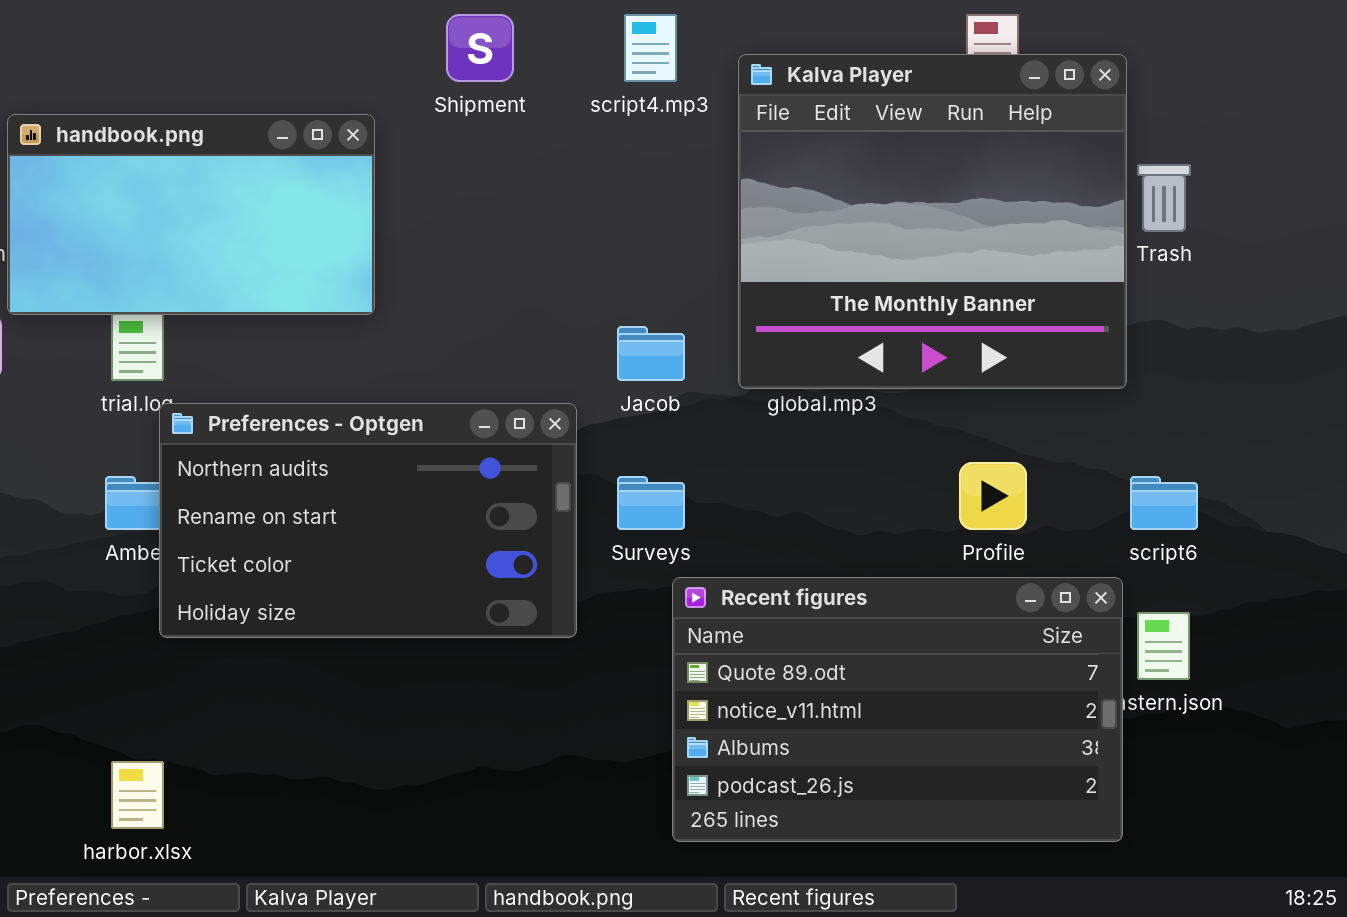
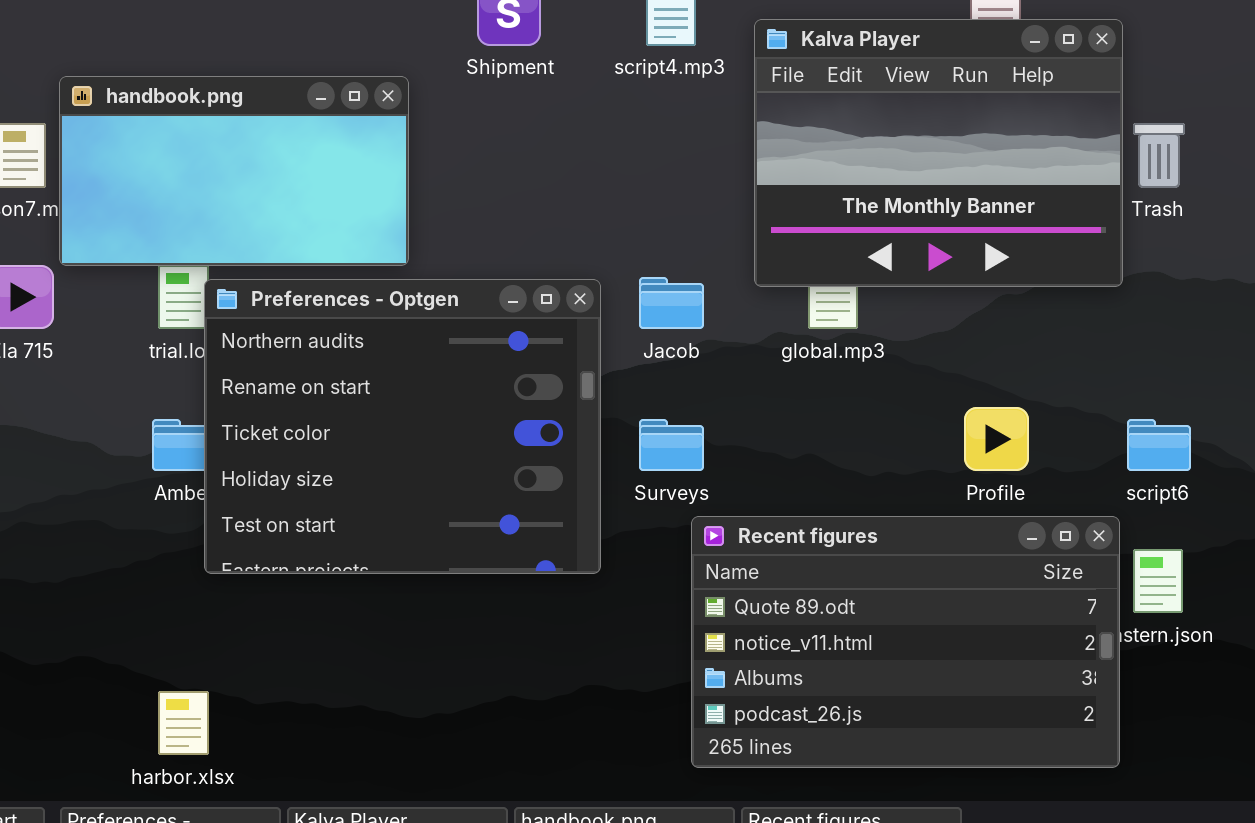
Kalva Player: [738,54,1127,389] -> [754,19,1123,287], resized
Preferences - Optgen: [159,403,577,638] -> [204,279,601,574], resized

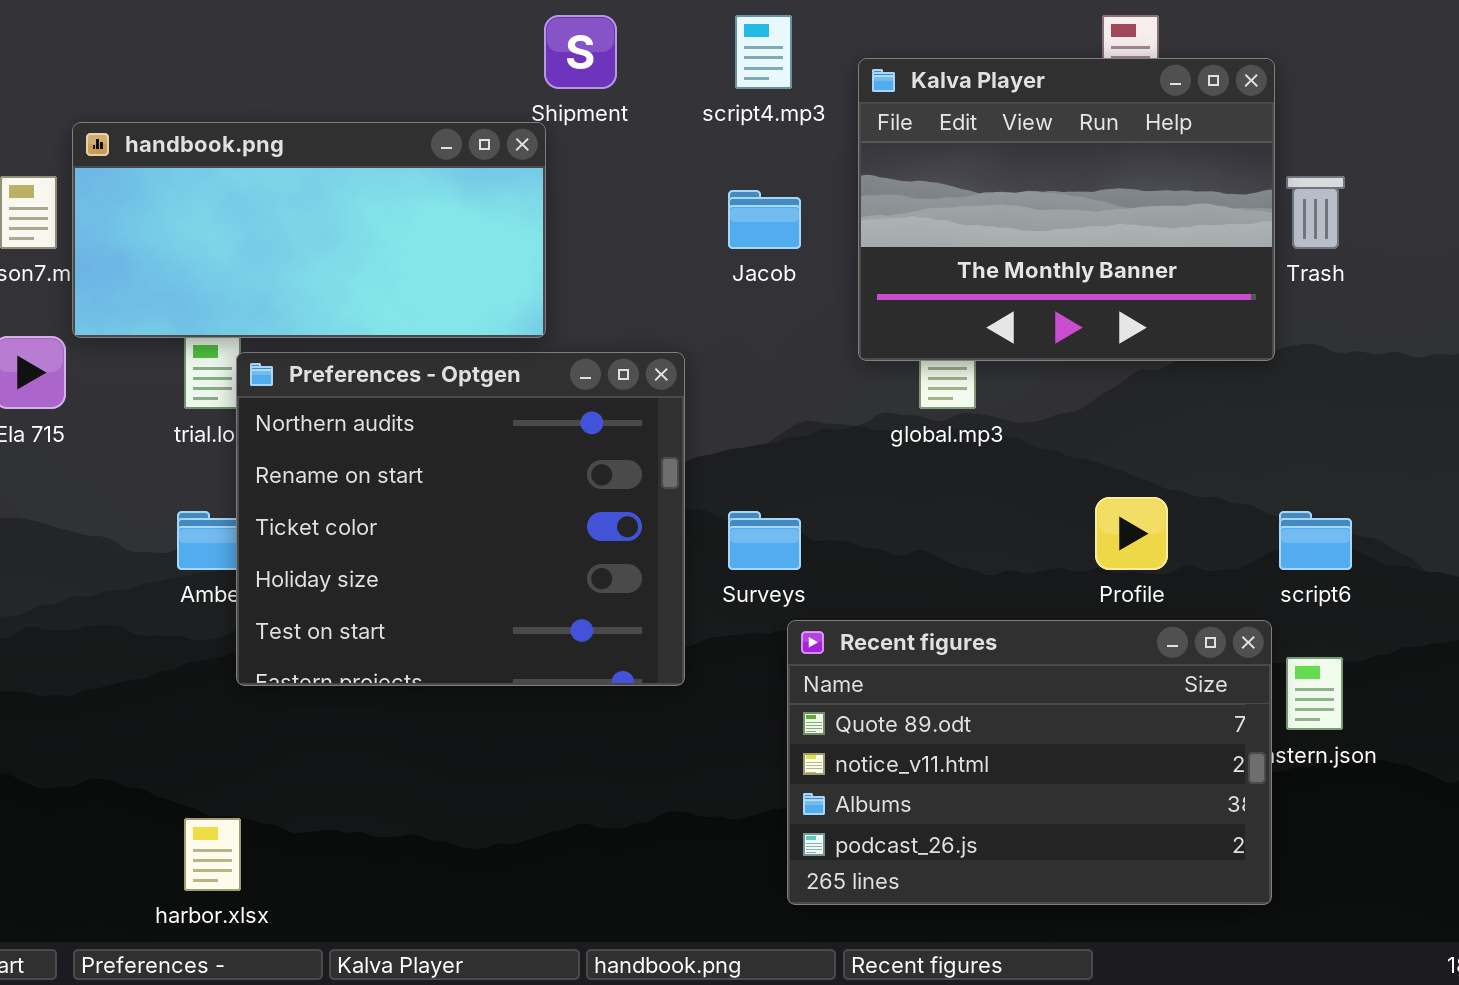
handbook.png: [59,76,409,266] -> [72,122,546,338], resized
Jacob: [639,277,704,329] -> [728,190,801,249], moved

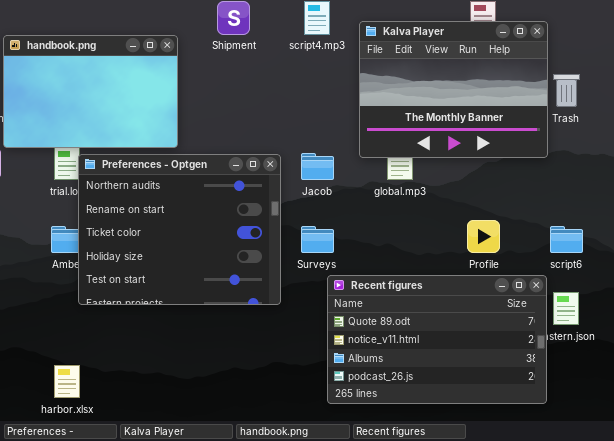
handbook.png: [72,122,546,338] -> [3,35,178,148], resized
Jacob: [728,190,801,249] -> [301,153,334,180], moved

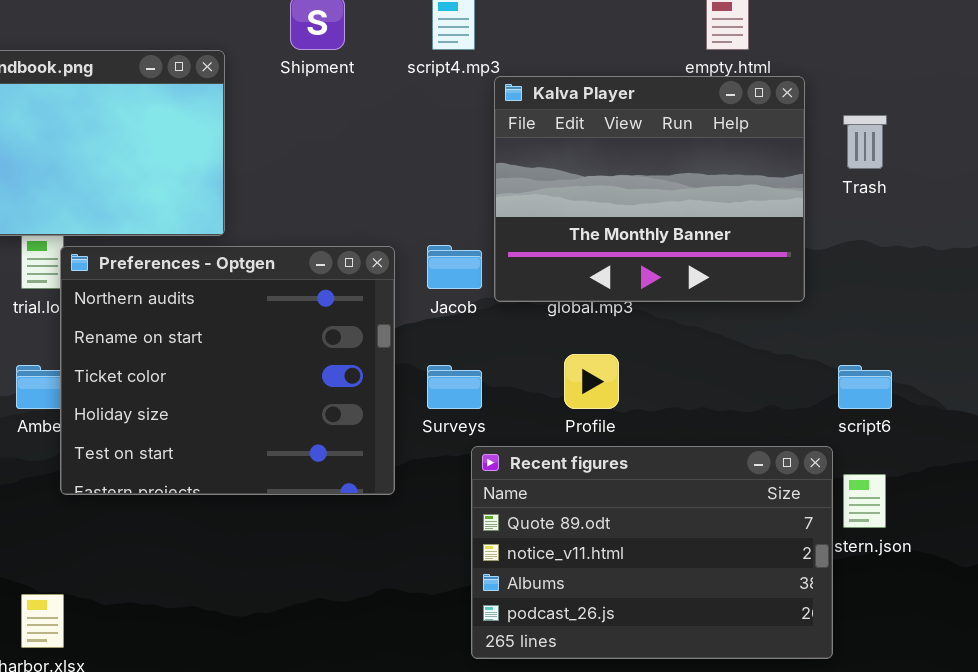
Kalva Player: [359,21,548,158] -> [494,76,805,302], moved
Profile: [467,220,500,253] -> [564,354,619,409], moved

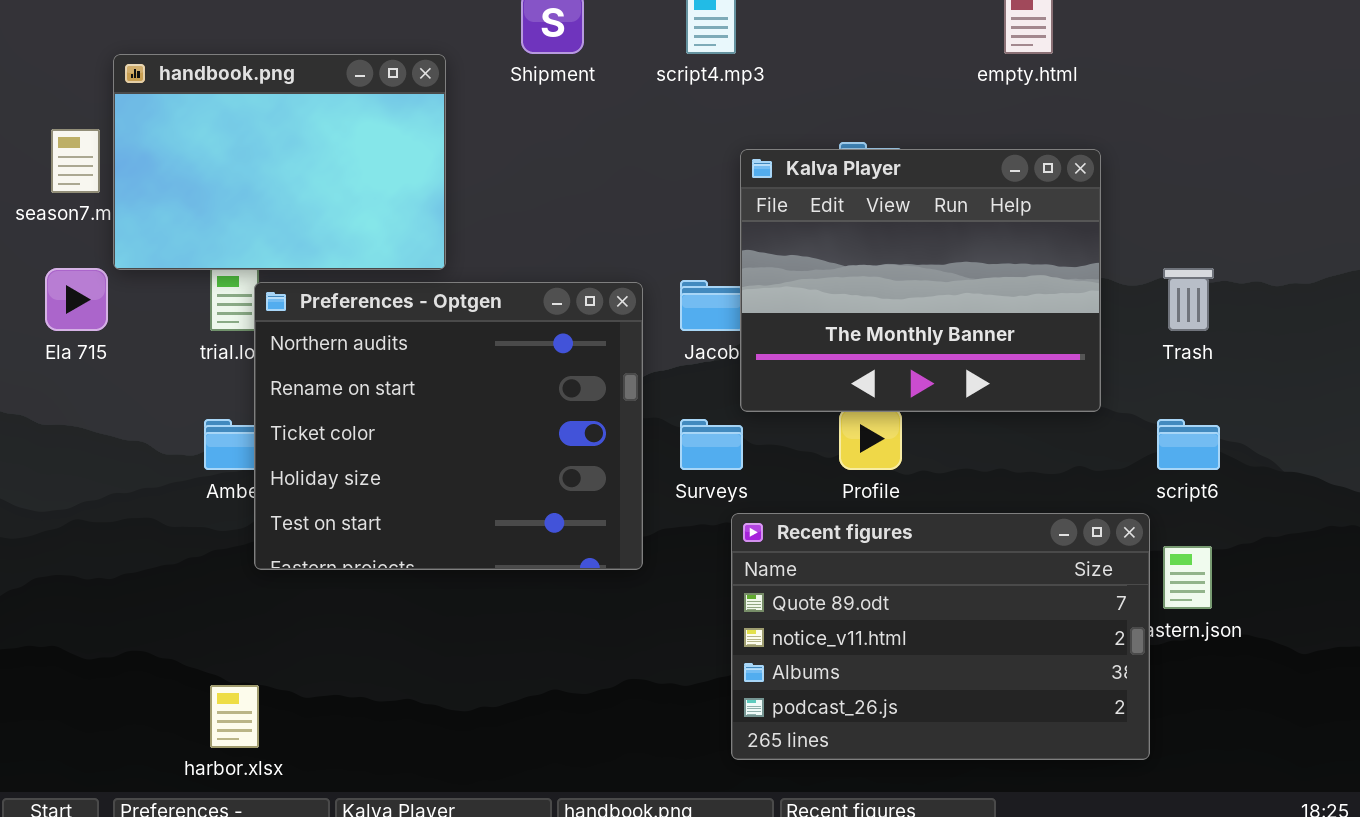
Kalva Player: [494,76,805,302] -> [740,149,1101,412], moved
Trash: [843,115,887,169] -> [1163,268,1214,331], moved

